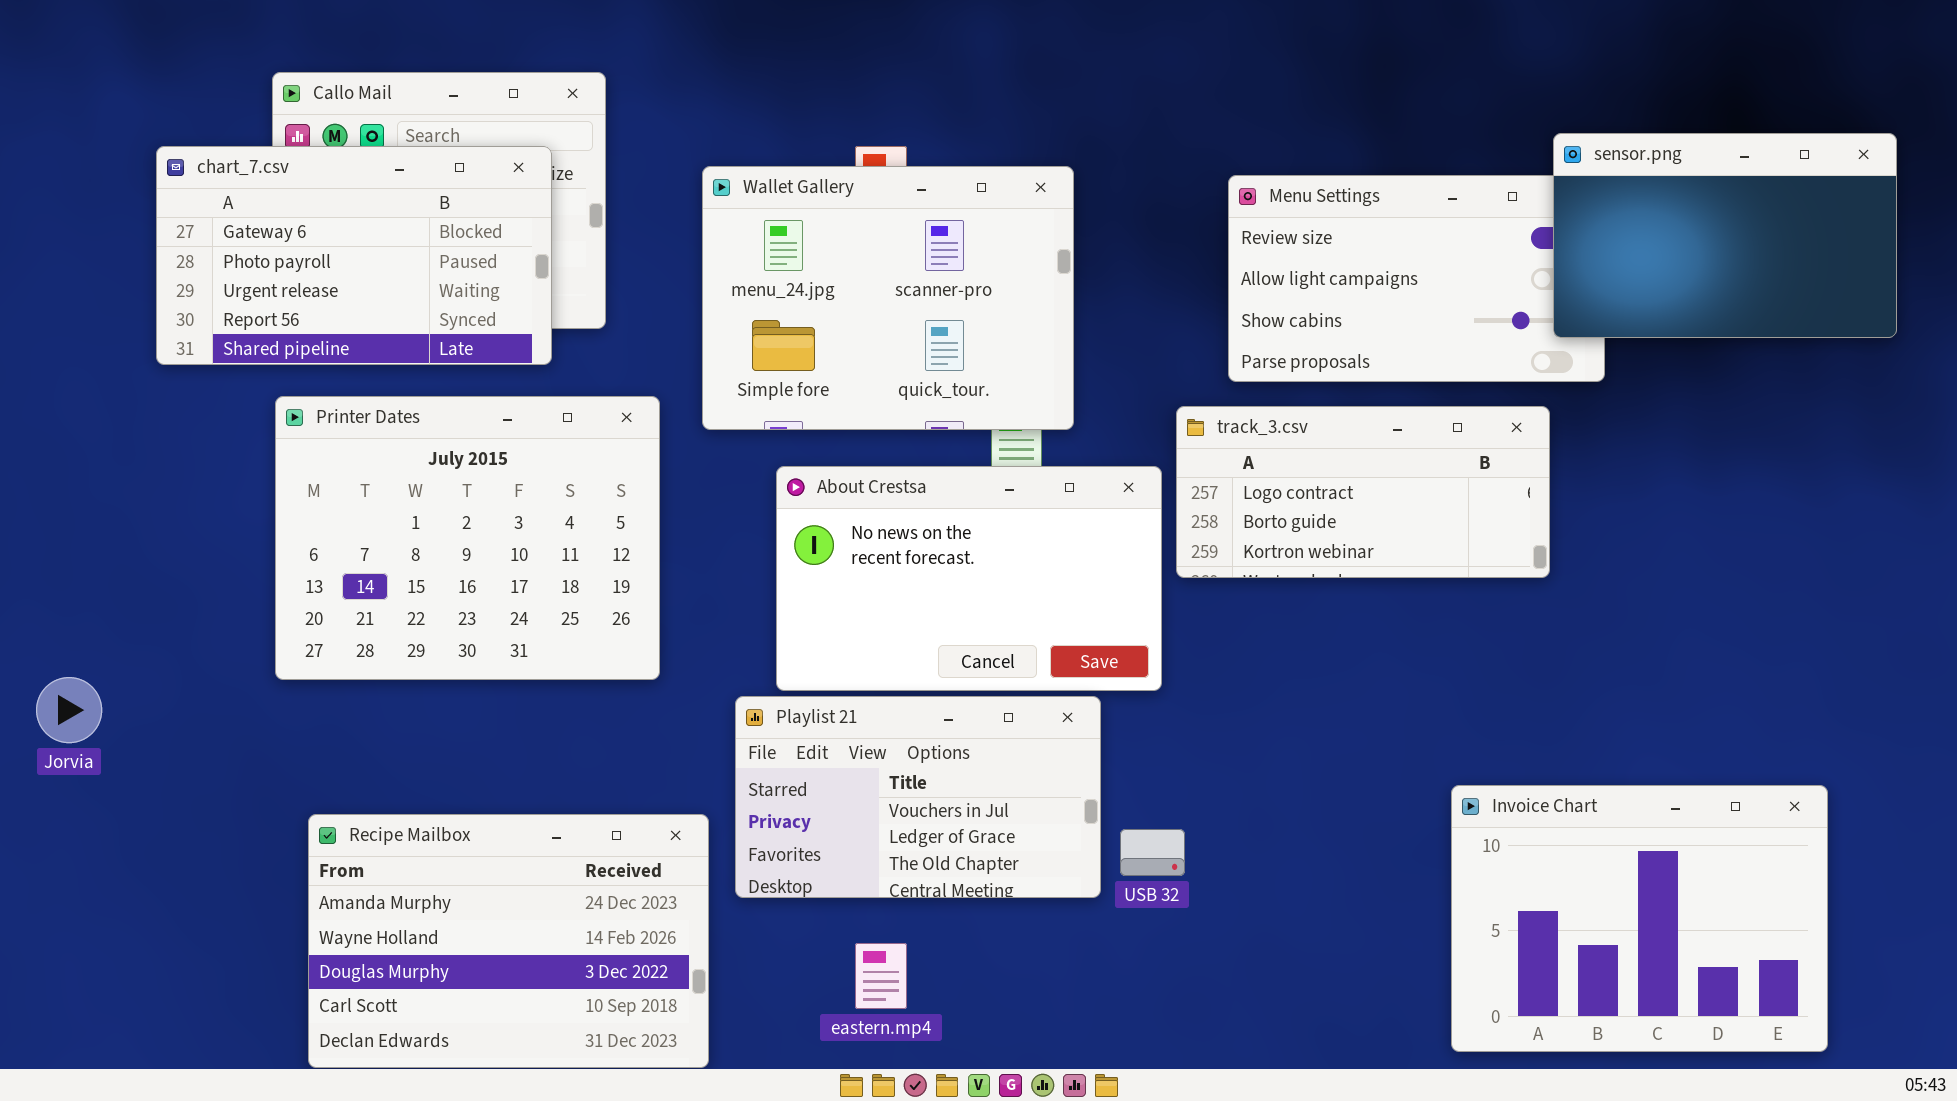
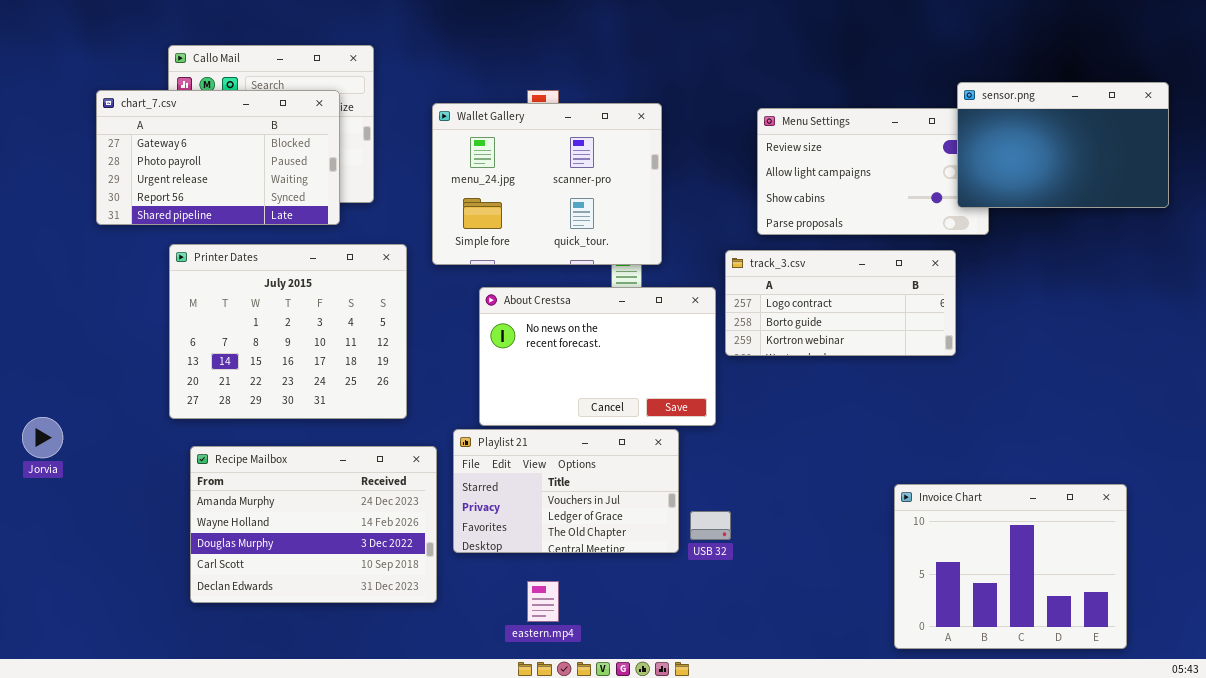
Recipe Mailbox: [308,814,709,1068] -> [190,446,437,603], moved

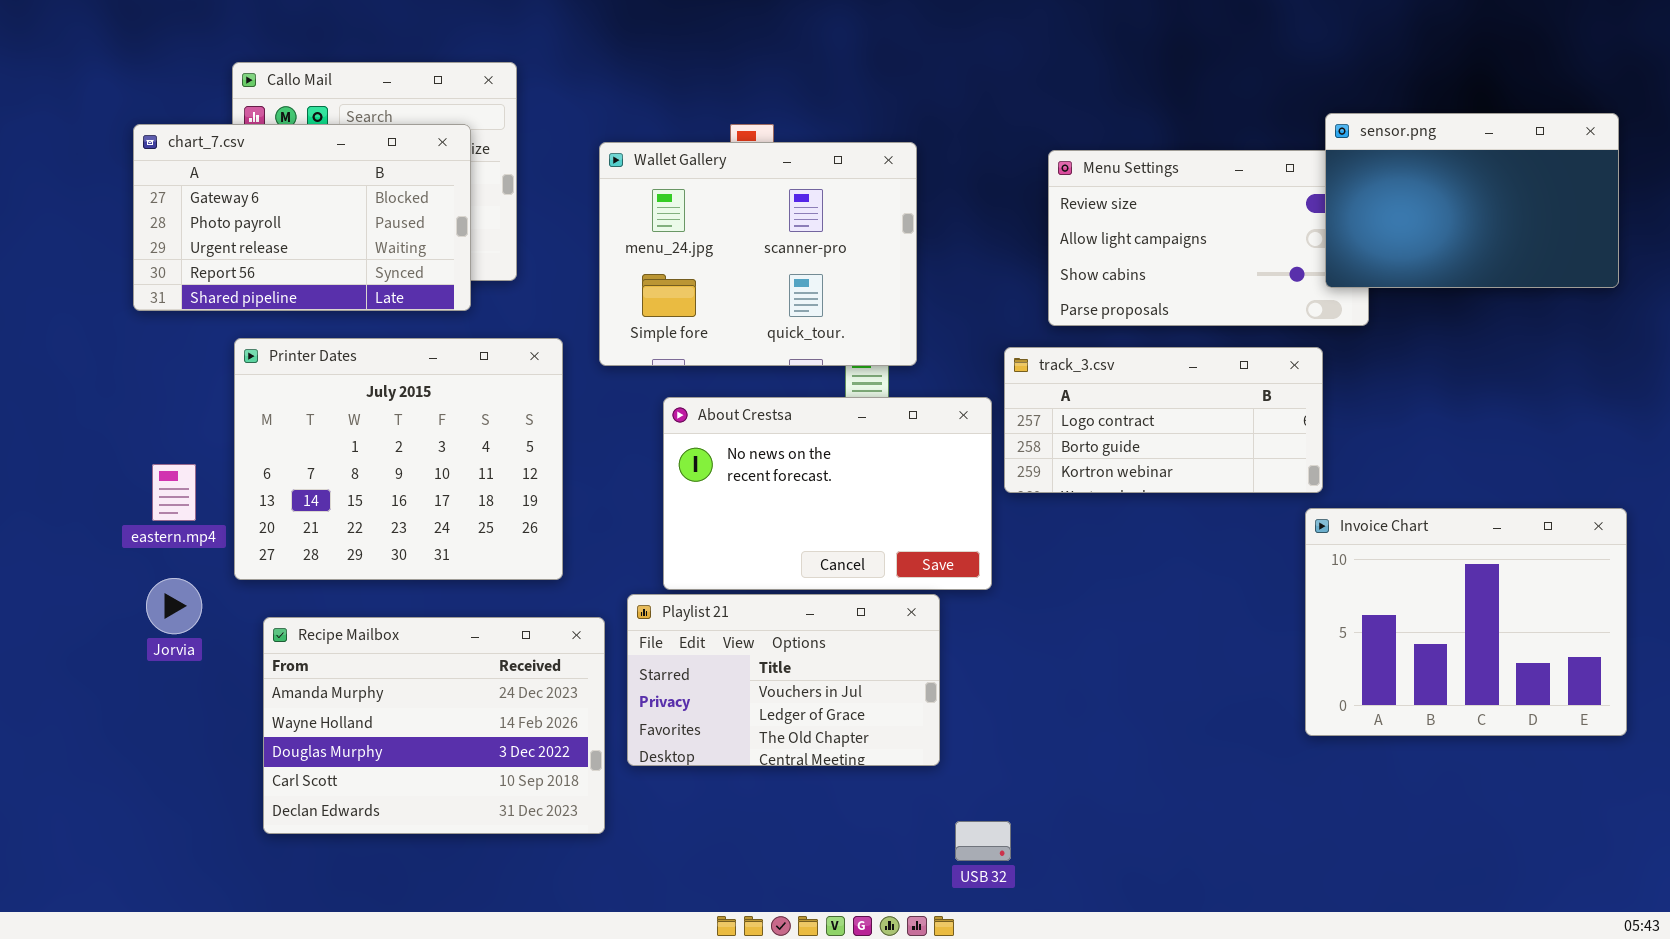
Jorvia: [22,417,63,458] -> [146,578,202,634], moved
Invoice Chart: [894,484,1127,649] -> [1305,508,1627,736], moved
USB 32: [690,511,731,540] -> [955,821,1011,861], moved
eastern.mp4: [527,581,559,622] -> [152,464,196,521], moved

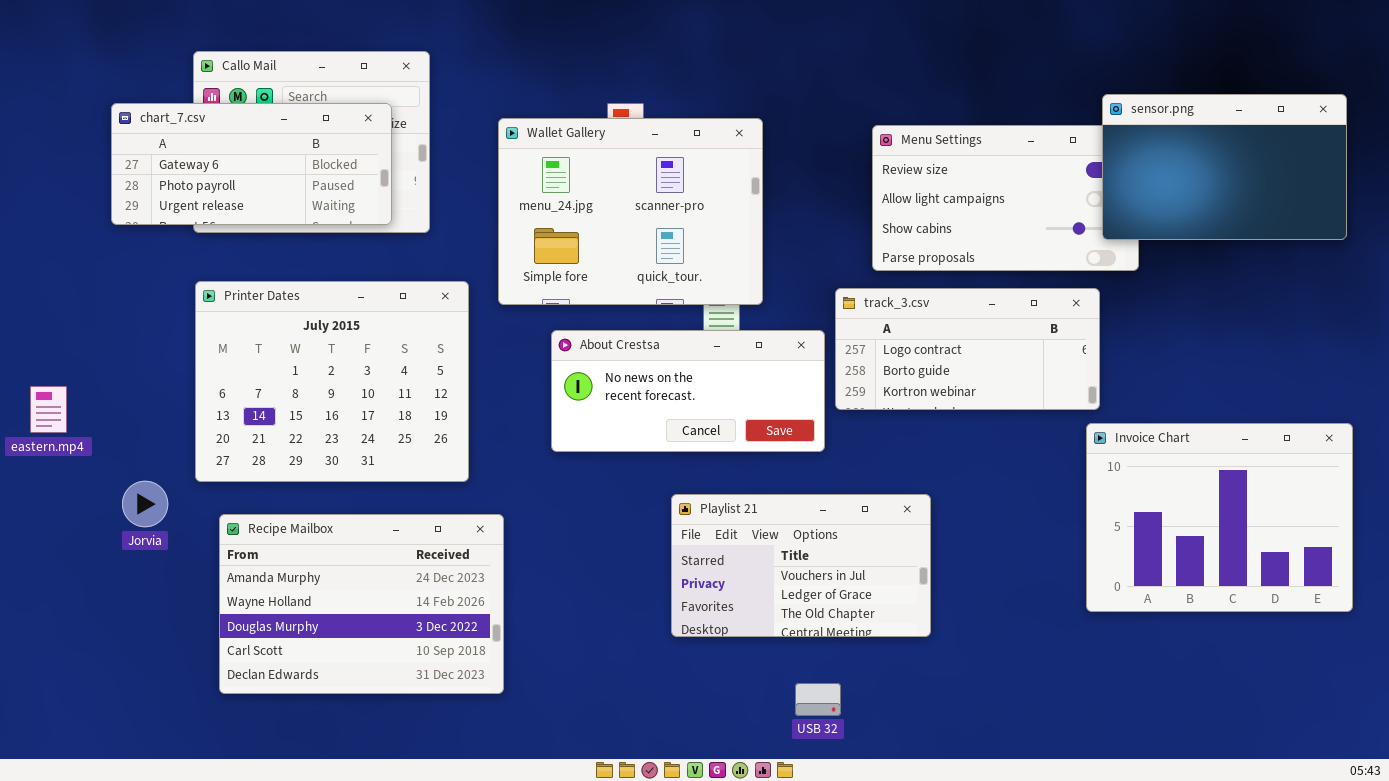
chart_7.csv: [133,124,471,311] -> [111,103,392,225], resized
About Crestsa: [663,397,992,590] -> [551,330,825,452], resized
eastern.mp4: [152,464,196,521] -> [30,386,67,433], moved
Playlist 21: [627,594,940,766] -> [671,494,931,637], moved

